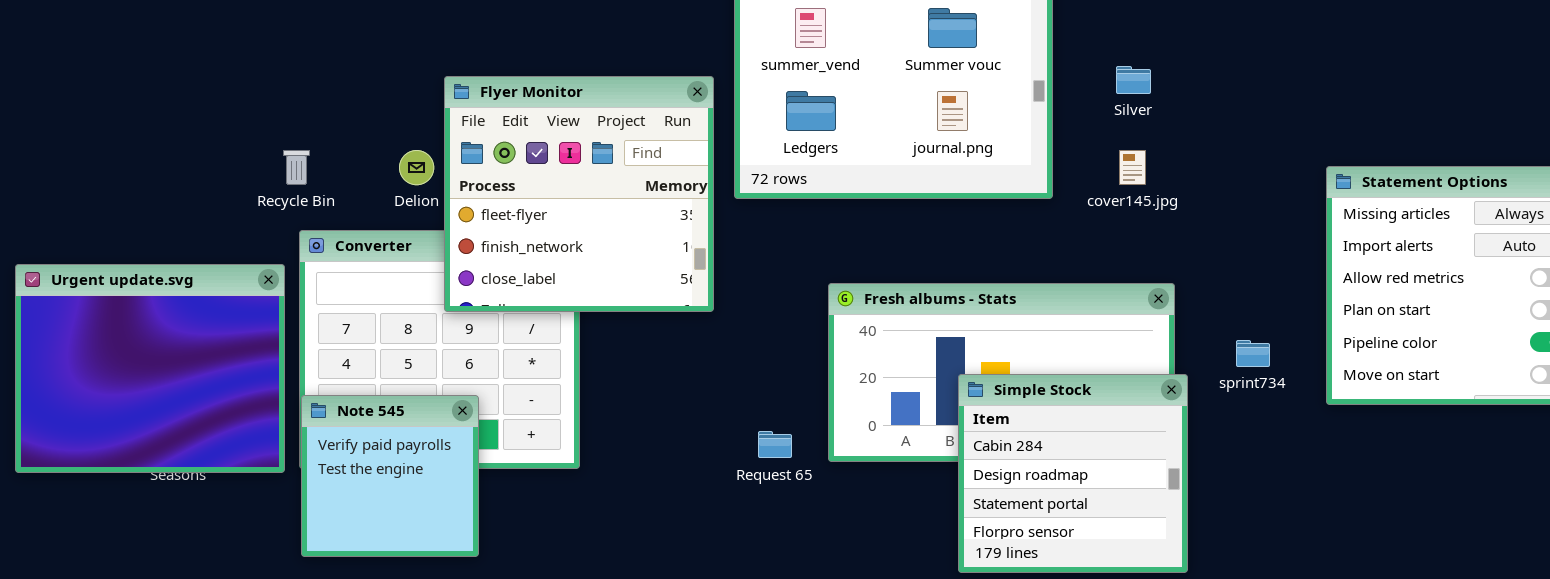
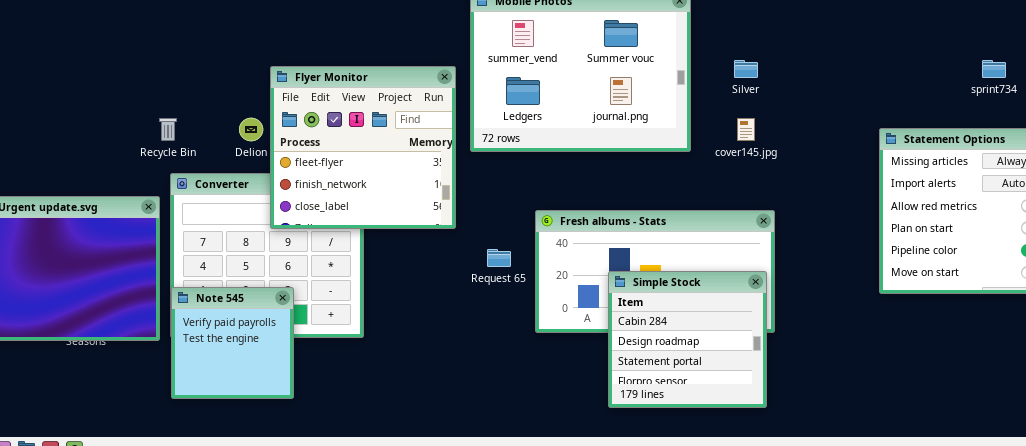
sprint734: [1236,340,1270,367] -> [982,60,1006,78], moved
Simple Stock: [958,374,1188,573] -> [608,271,767,408], moved
Request 65: [758,431,792,458] -> [487,249,511,267], moved

